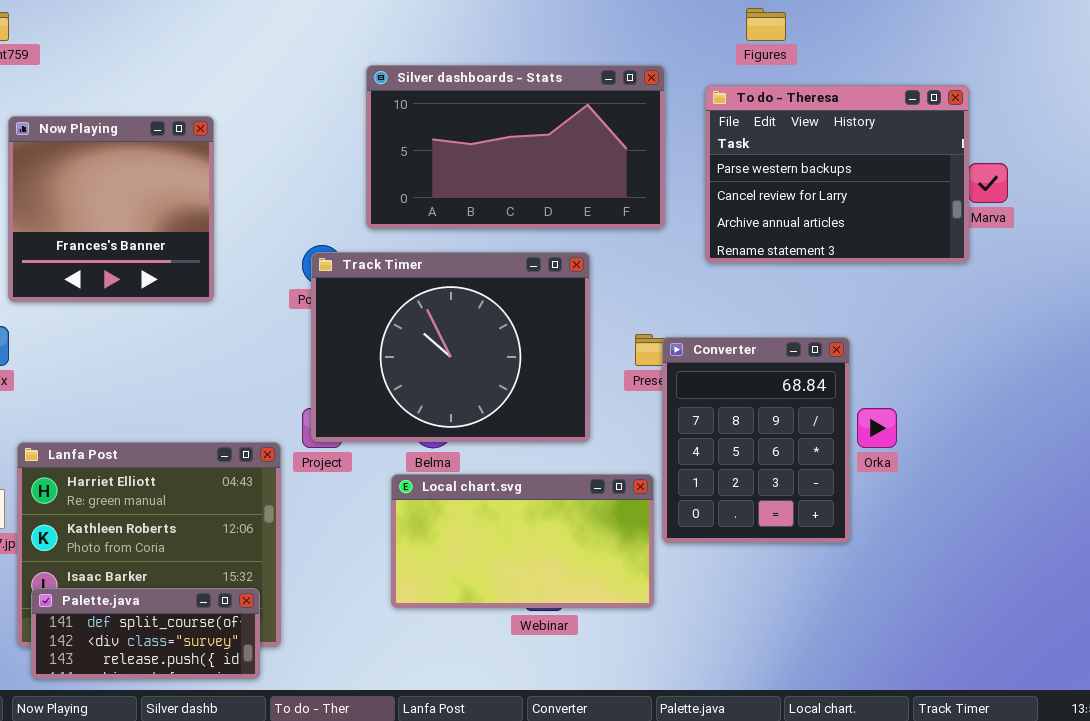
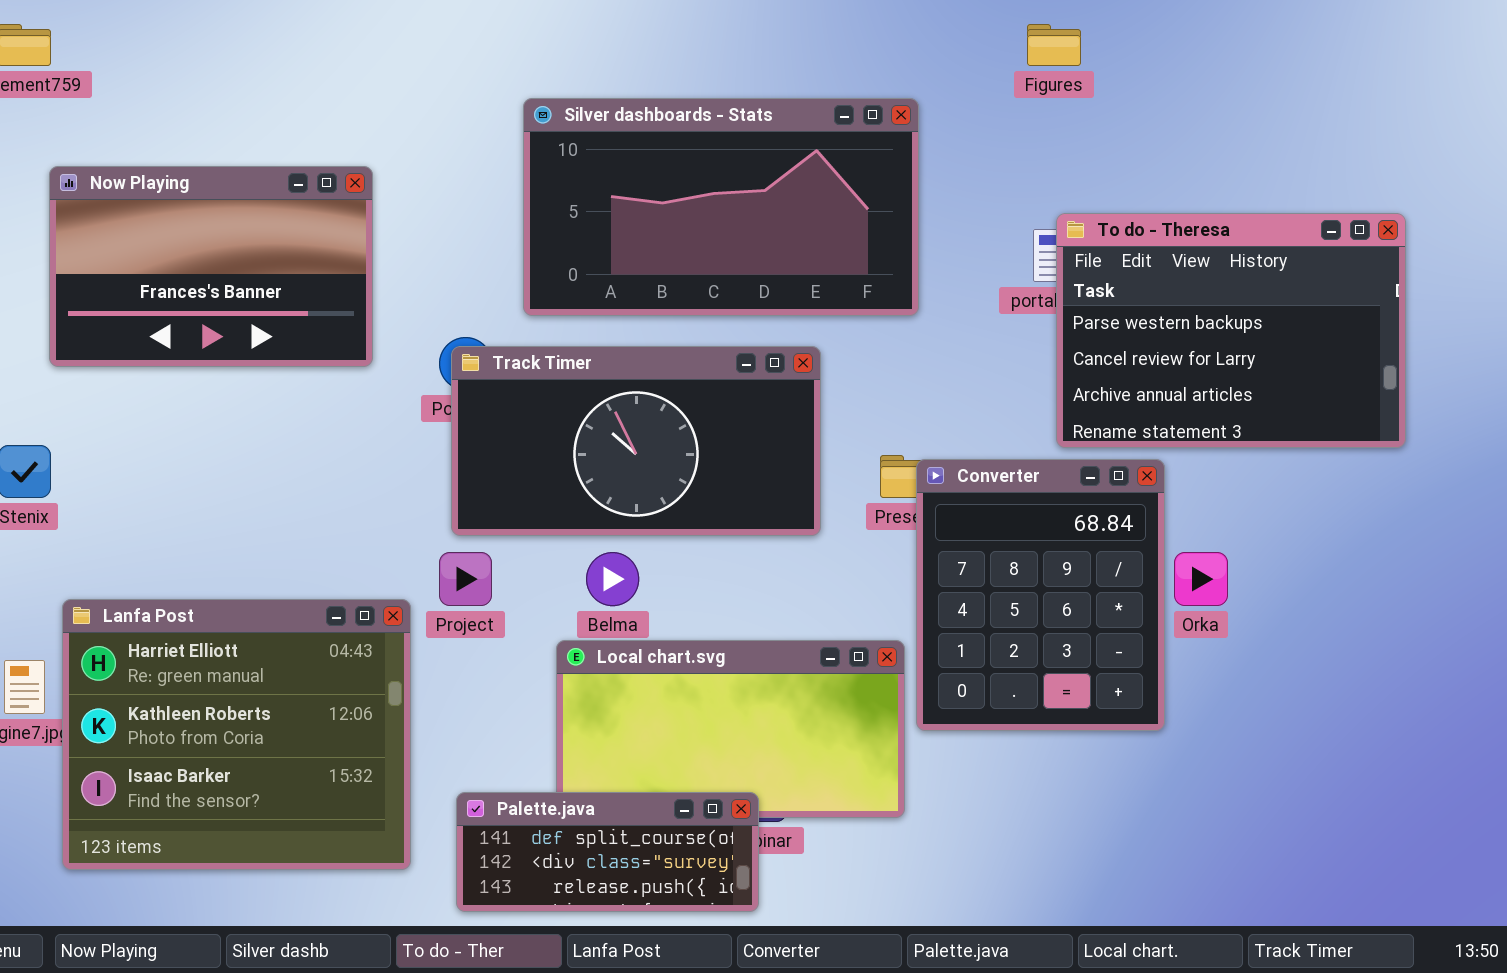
To do - Theresa: [705,85,969,263] -> [1056,213,1406,448], moved
Now Playing: [8,116,214,302] -> [49,166,373,367], resized
Track Timer: [311,252,590,442] -> [451,346,821,536], resized
Palette.java: [31,588,260,679] -> [456,792,759,912], moved

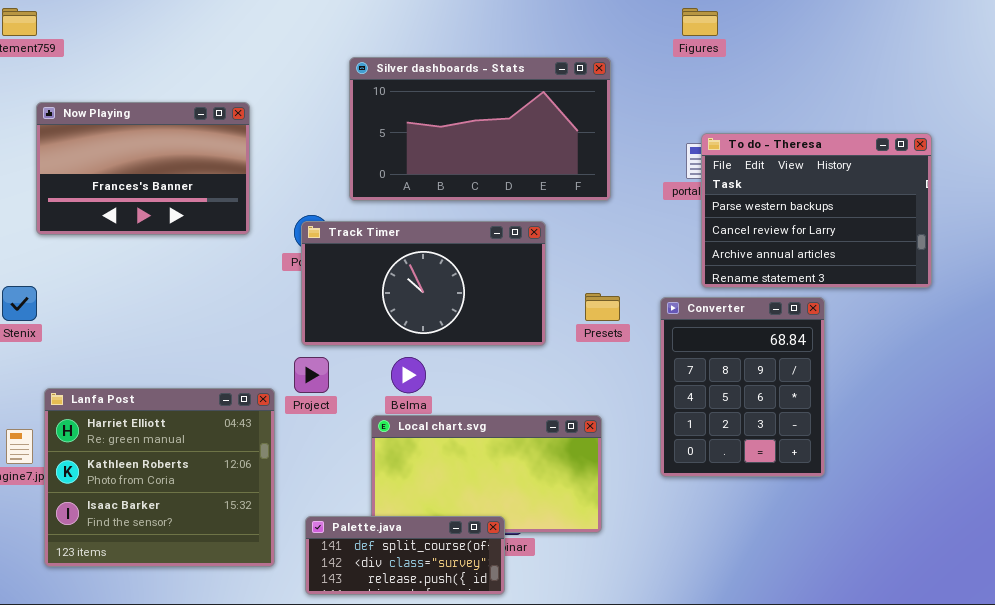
Converter: [916,459,1165,731] -> [660,297,825,477], moved

